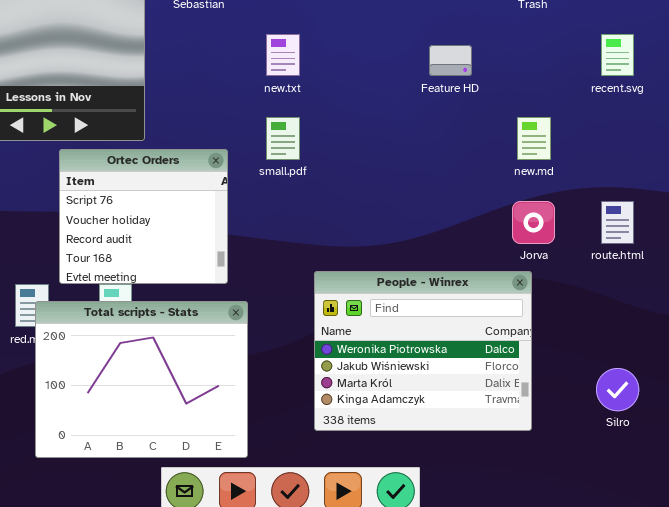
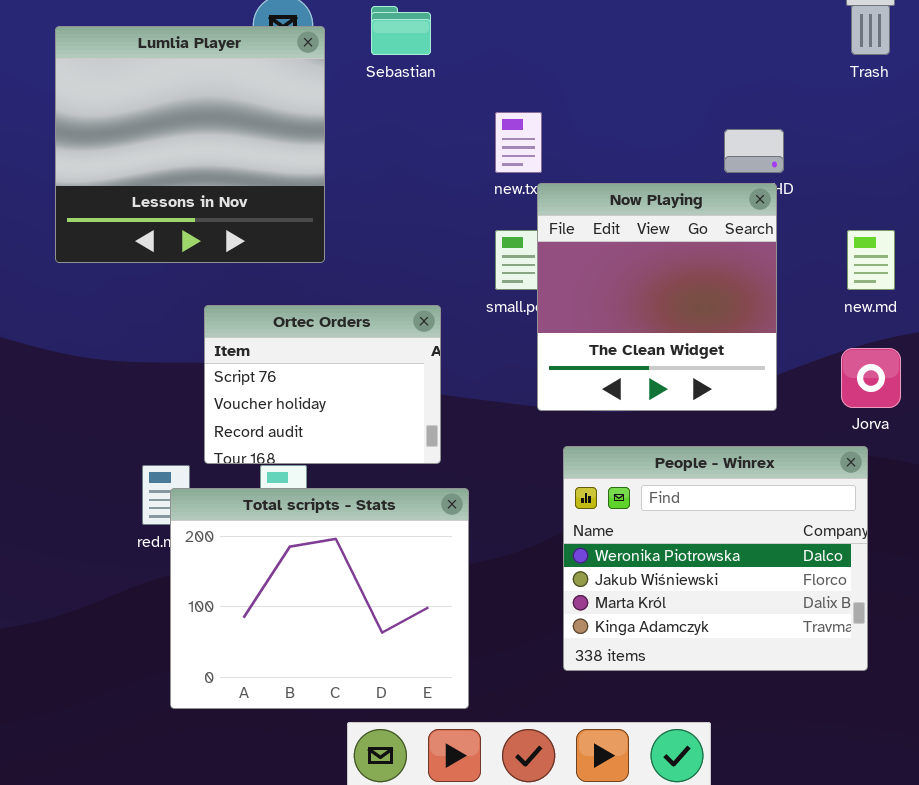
Now Playing: none -> [537,183,777,411], opened
Ortec Orders: [59,149,228,284] -> [204,305,441,464], resized

